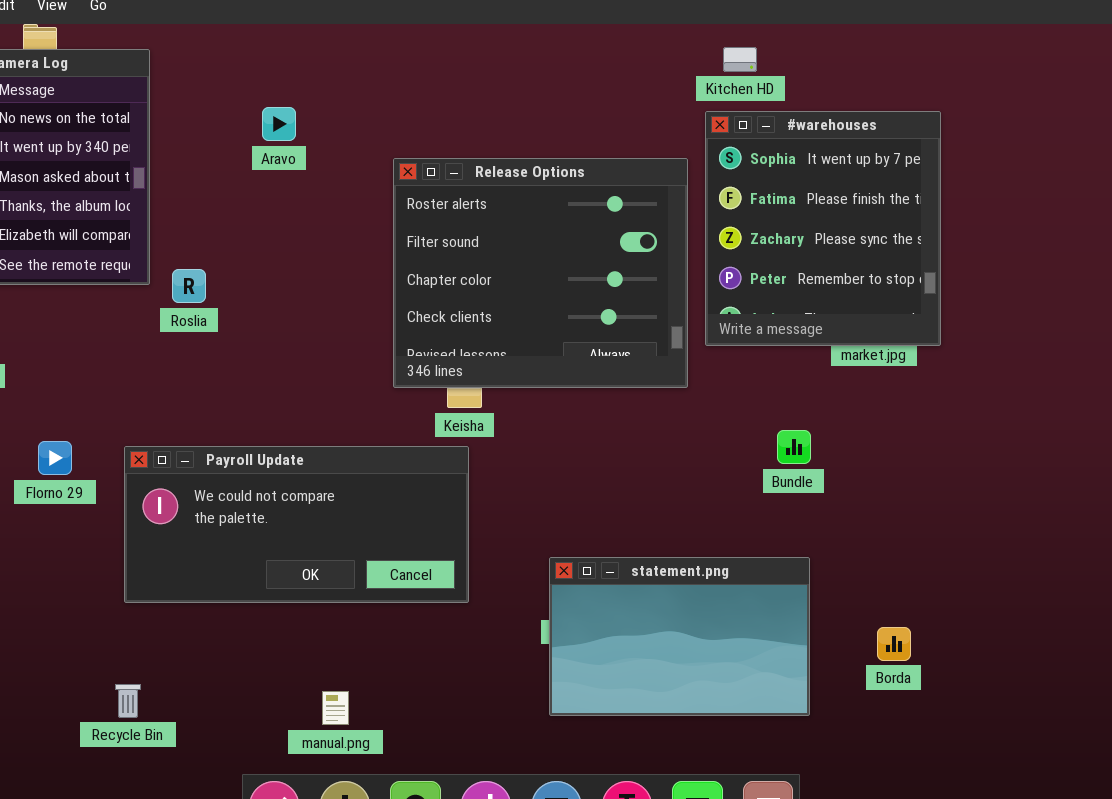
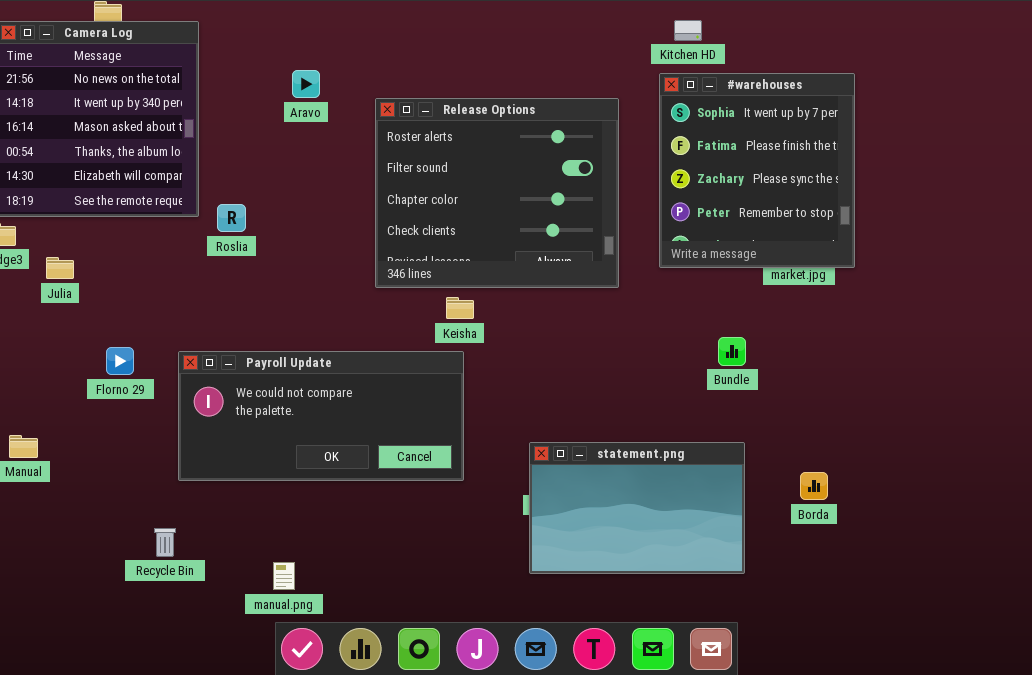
Release Options: [393,158,688,388] -> [375,98,619,288], moved
Borda: [877,627,911,661] -> [800,472,828,500], moved
Recycle Bin: [115,684,141,718] -> [154,528,176,557], moved
manual.png: [322,691,349,725] -> [273,562,295,590], moved

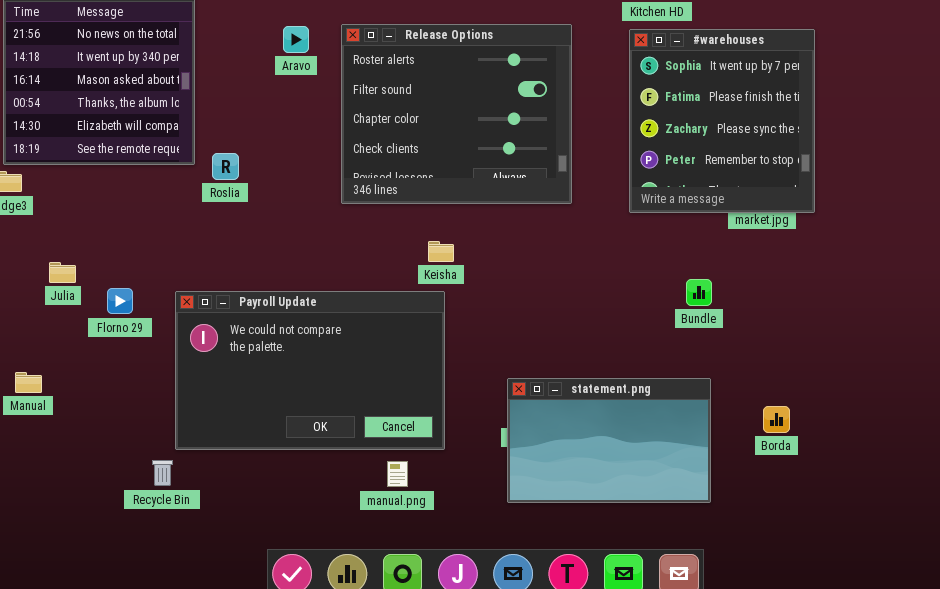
Release Options: [375,98,619,288] -> [341,24,572,204], moved
Julia: [46,257,74,279] -> [49,262,76,283], moved
Payroll Update: [178,351,464,481] -> [175,291,445,450], resized
manual.png: [273,562,295,590] -> [387,461,408,487], moved

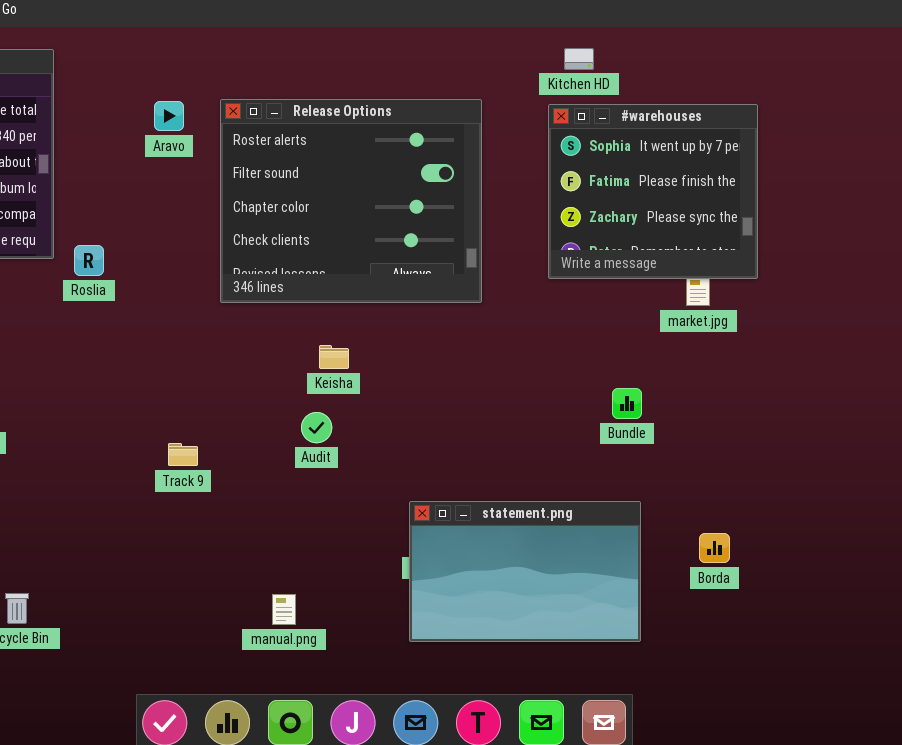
#warehouses: [629,29,815,213] -> [548,104,758,279], resized
Payroll Update: [175,291,445,450] -> none, closed

